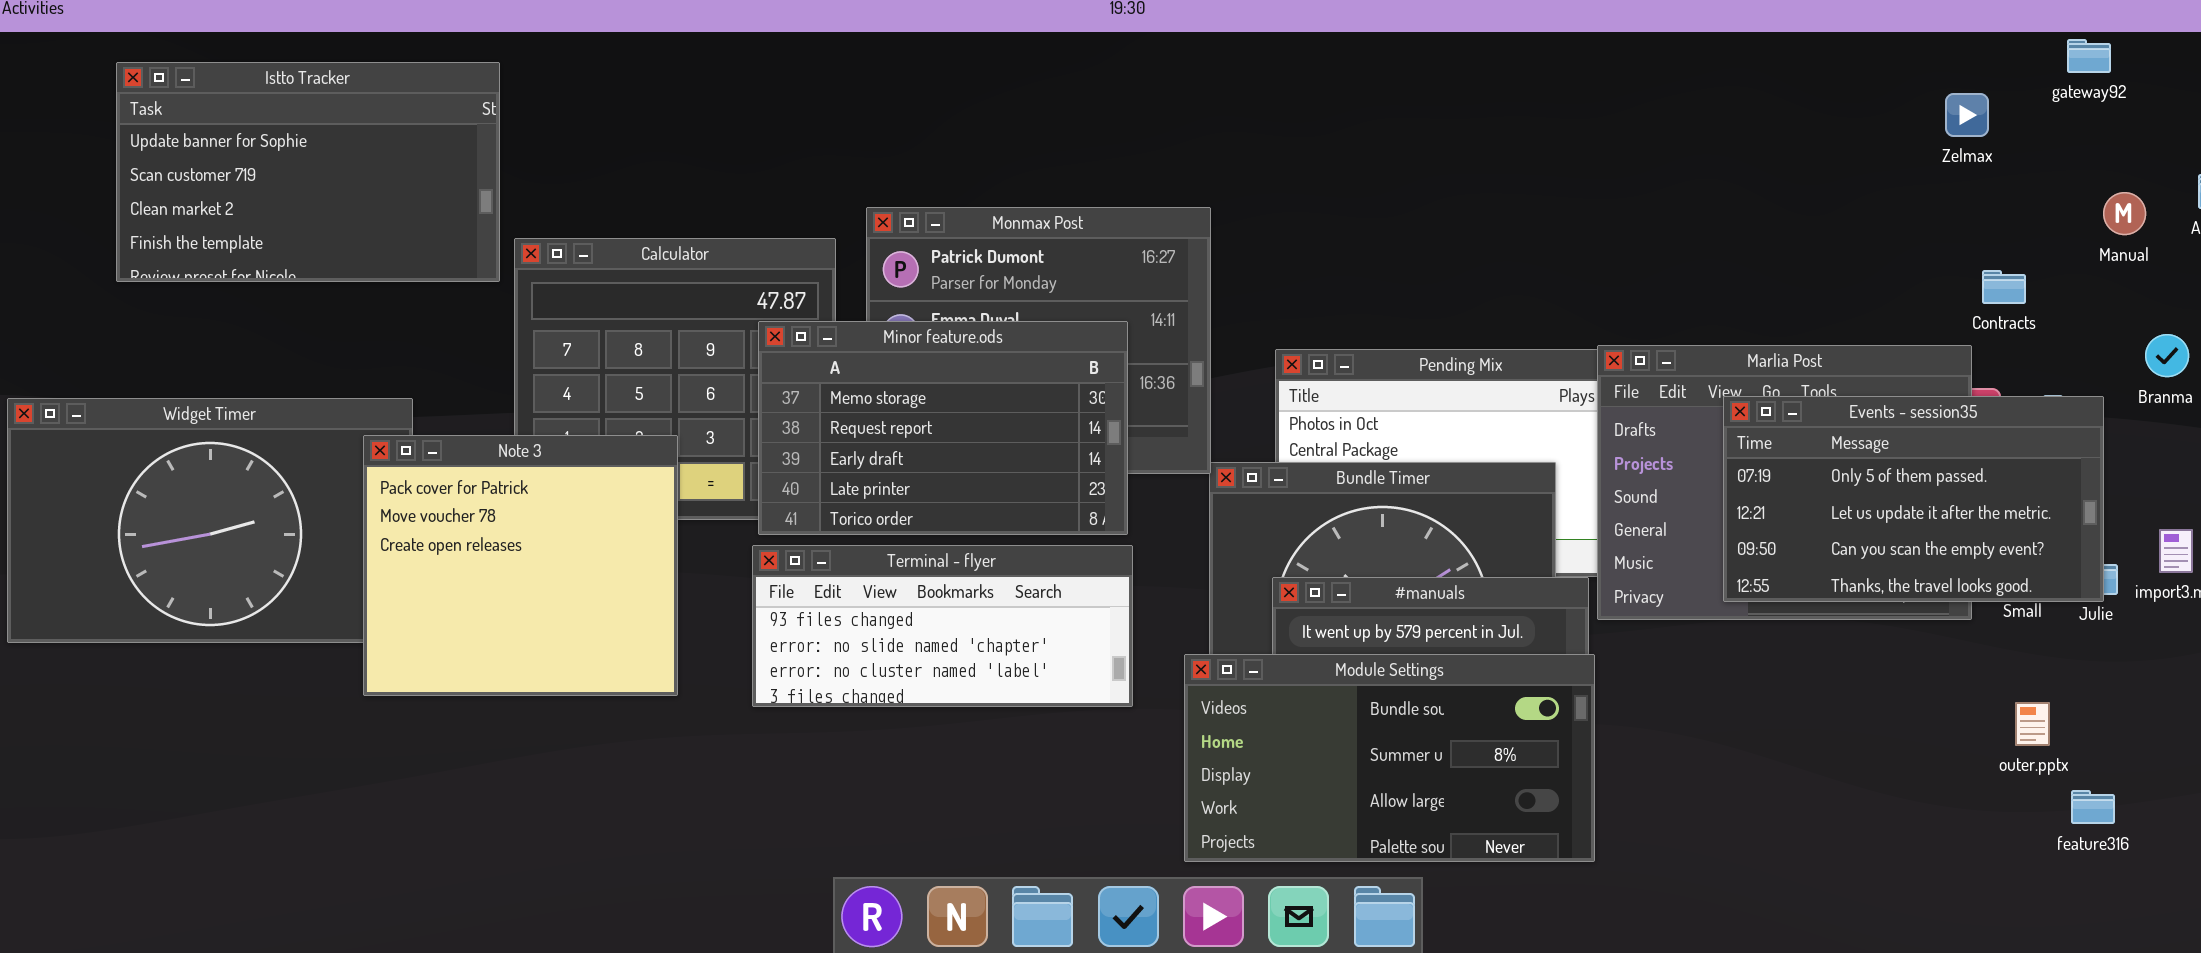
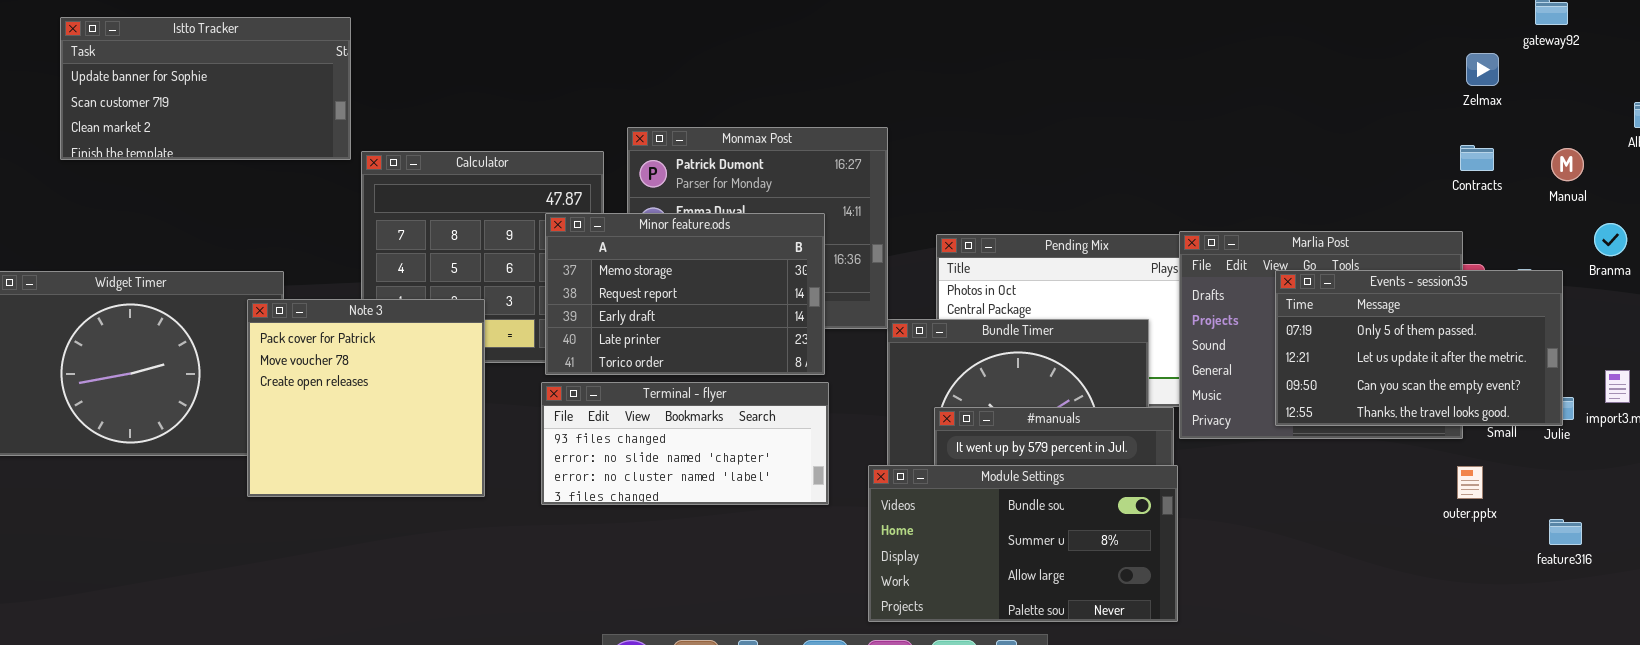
Istto Tracker: [116,62,500,282] -> [60,17,351,160], resized
Zelmax: [1945,93,1989,137] -> [1466,53,1499,86], moved
Manual: [2103,192,2146,235] -> [1551,148,1584,181], moved
Contracts: [1982,270,2026,304] -> [1460,145,1494,171], moved
outer.pptx: [2015,702,2050,746] -> [1457,466,1483,499], moved
feature316: [2071,790,2115,824] -> [1549,519,1582,545], moved

